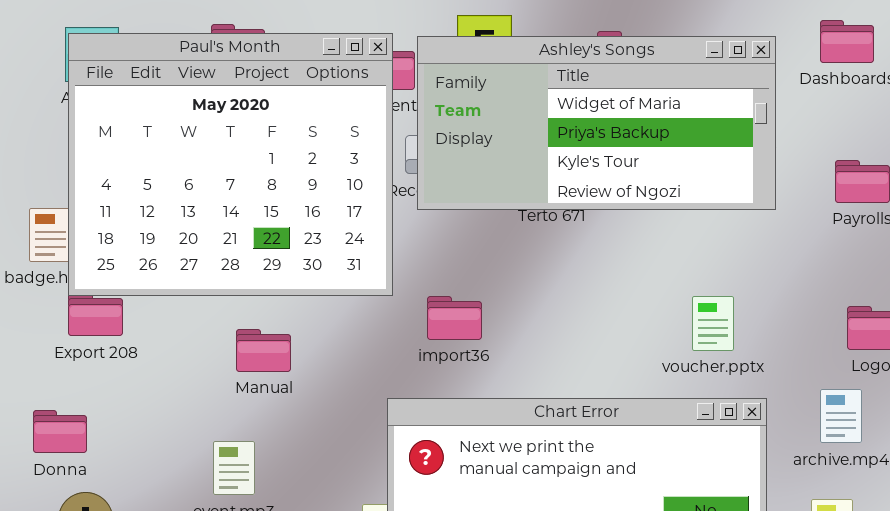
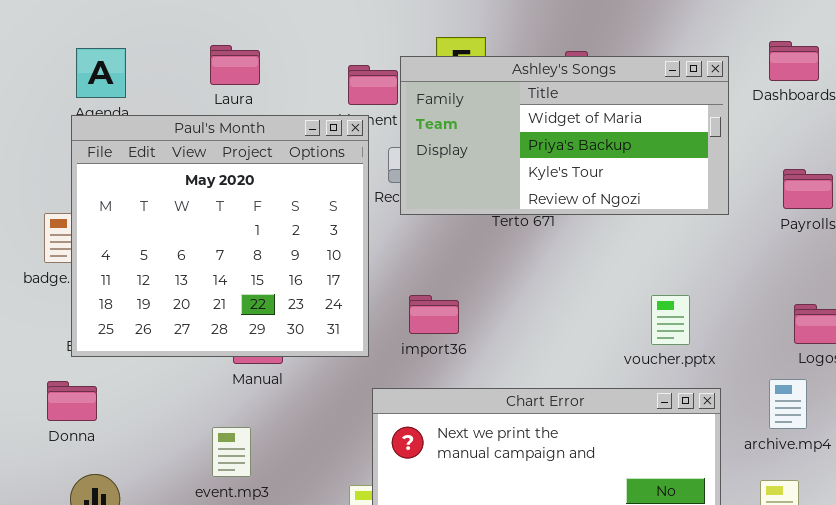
Paul's Month: [68,33,393,296] -> [71,115,369,357], moved
Donna: [33,410,87,453] -> [47,381,97,421], moved

